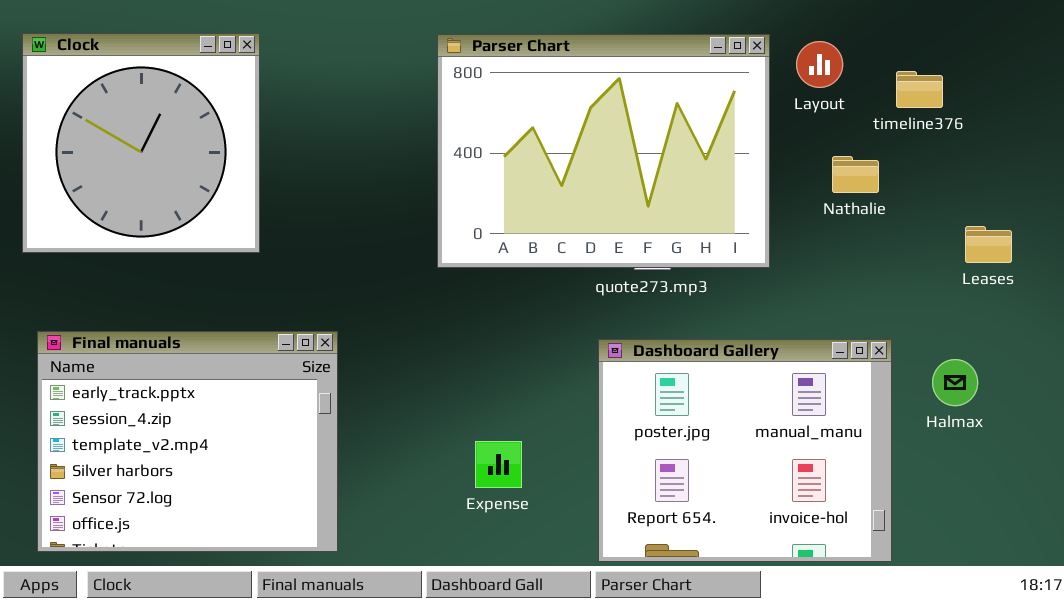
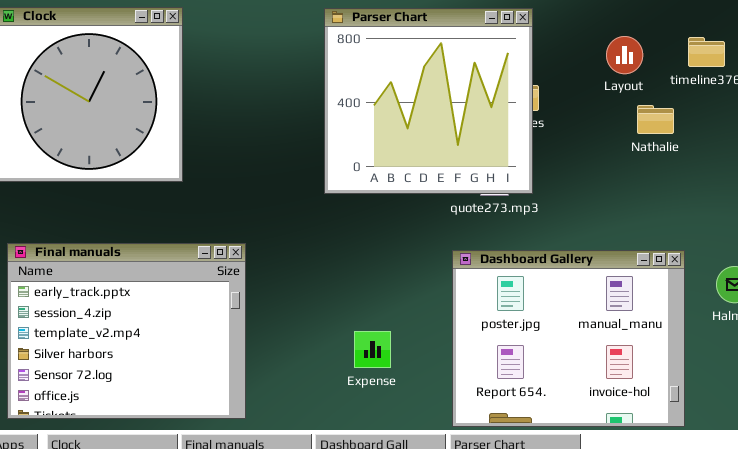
Parser Chart: [437,34,770,268] -> [324,8,533,194], resized
Layout: [796,41,843,88] -> [606,36,643,74], moved

